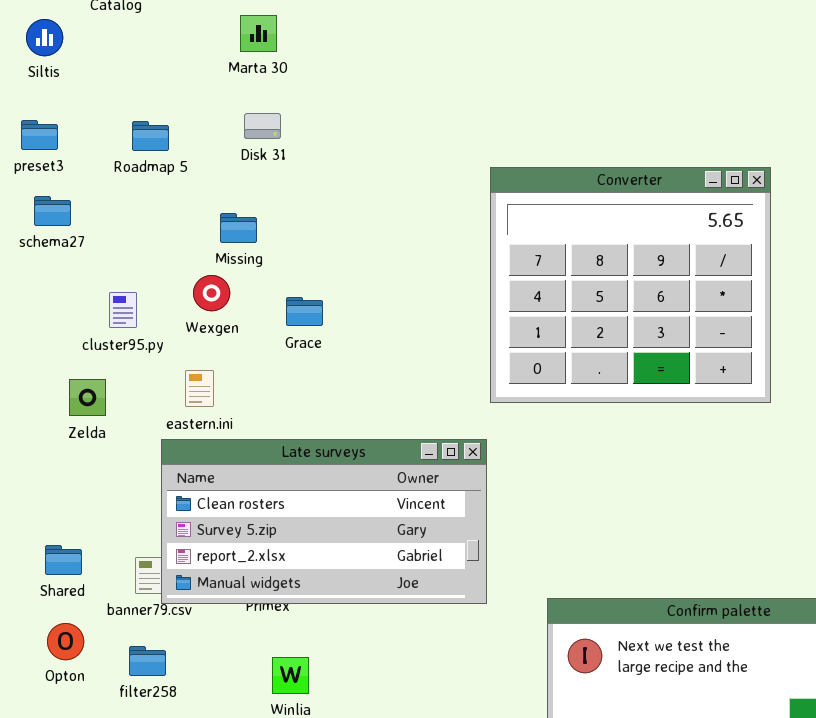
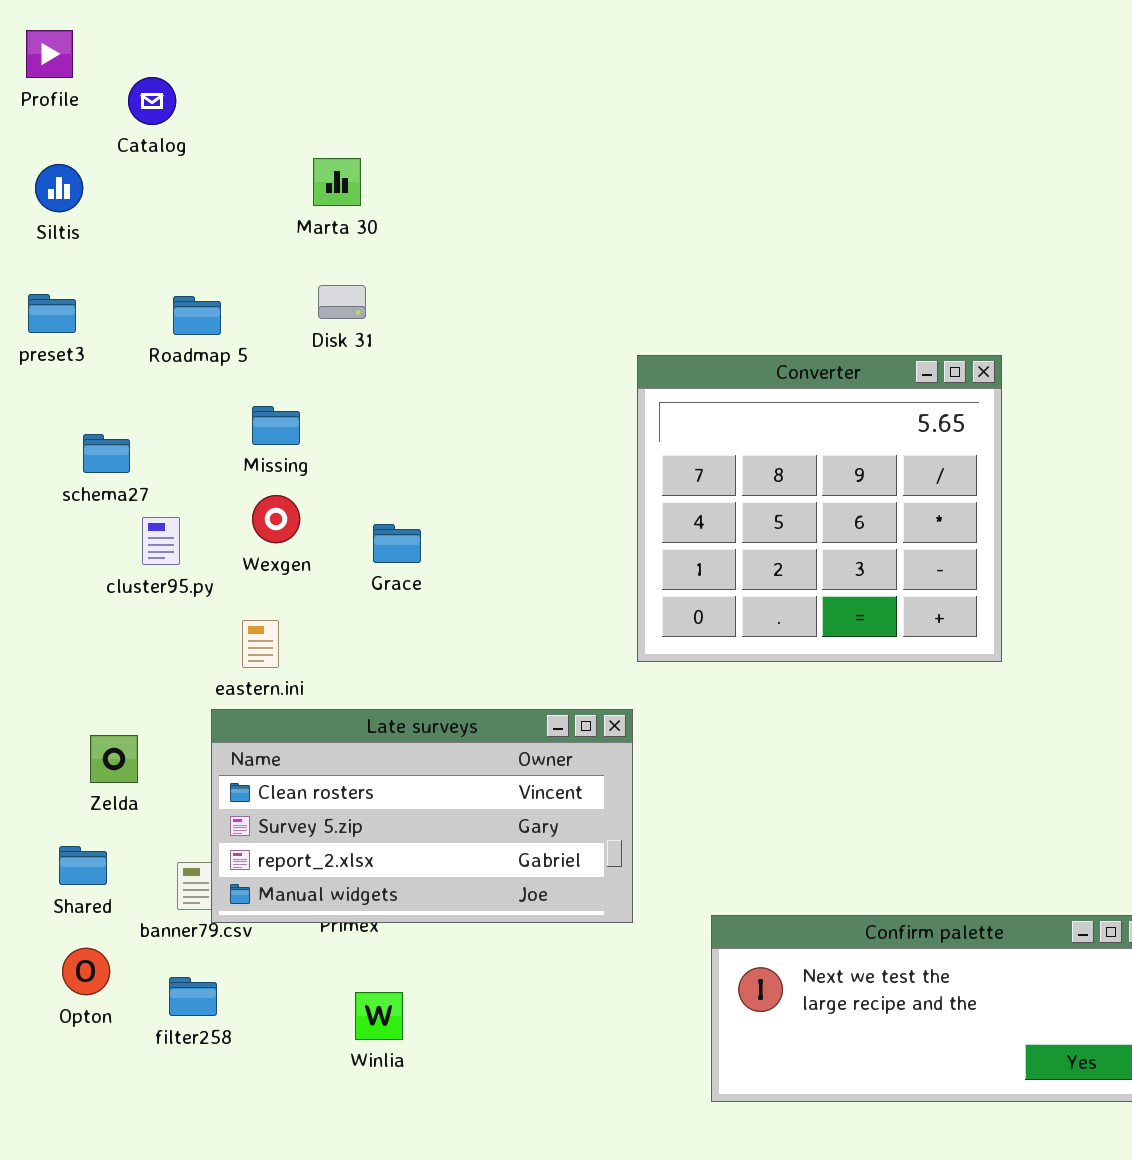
schema27: [34,196,71,226] -> [83,434,130,473], moved
Missing: [220,213,257,243] -> [252,406,300,445], moved
Zelda: [69,379,106,416] -> [90,735,138,783], moved

